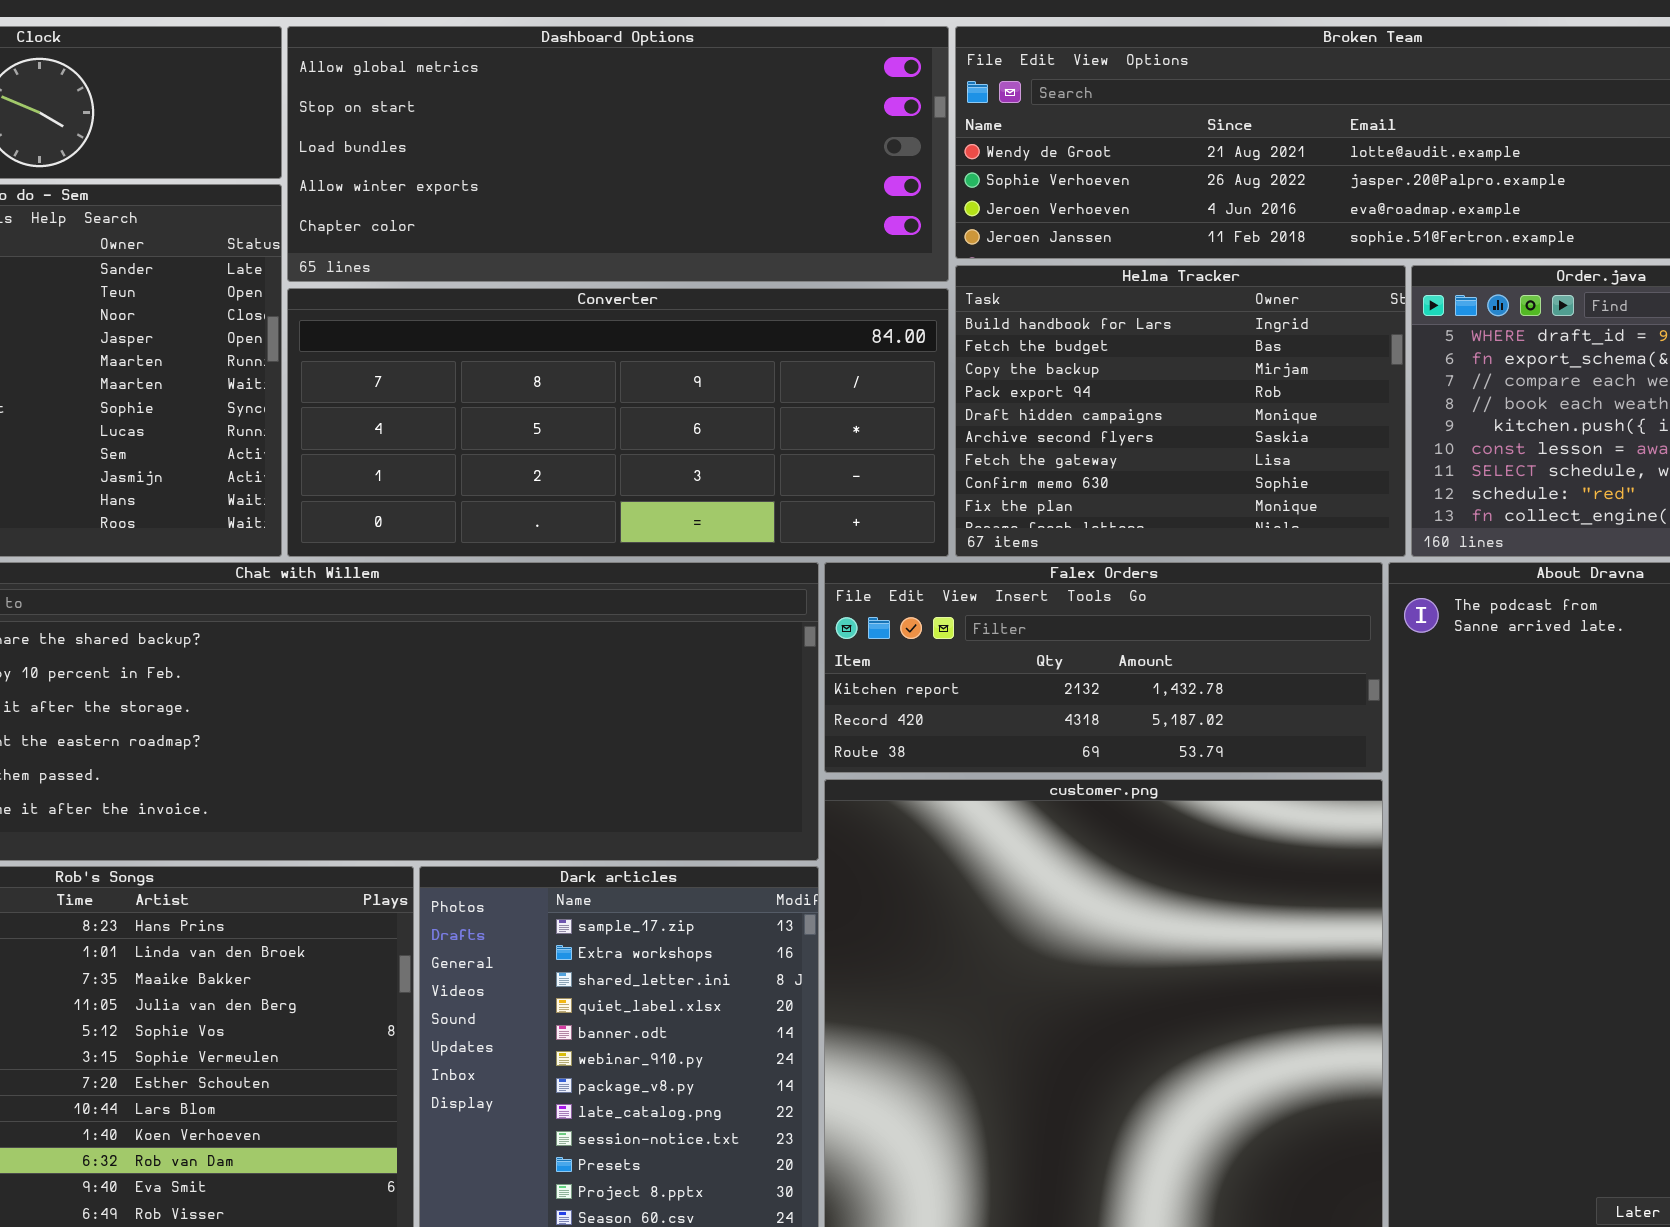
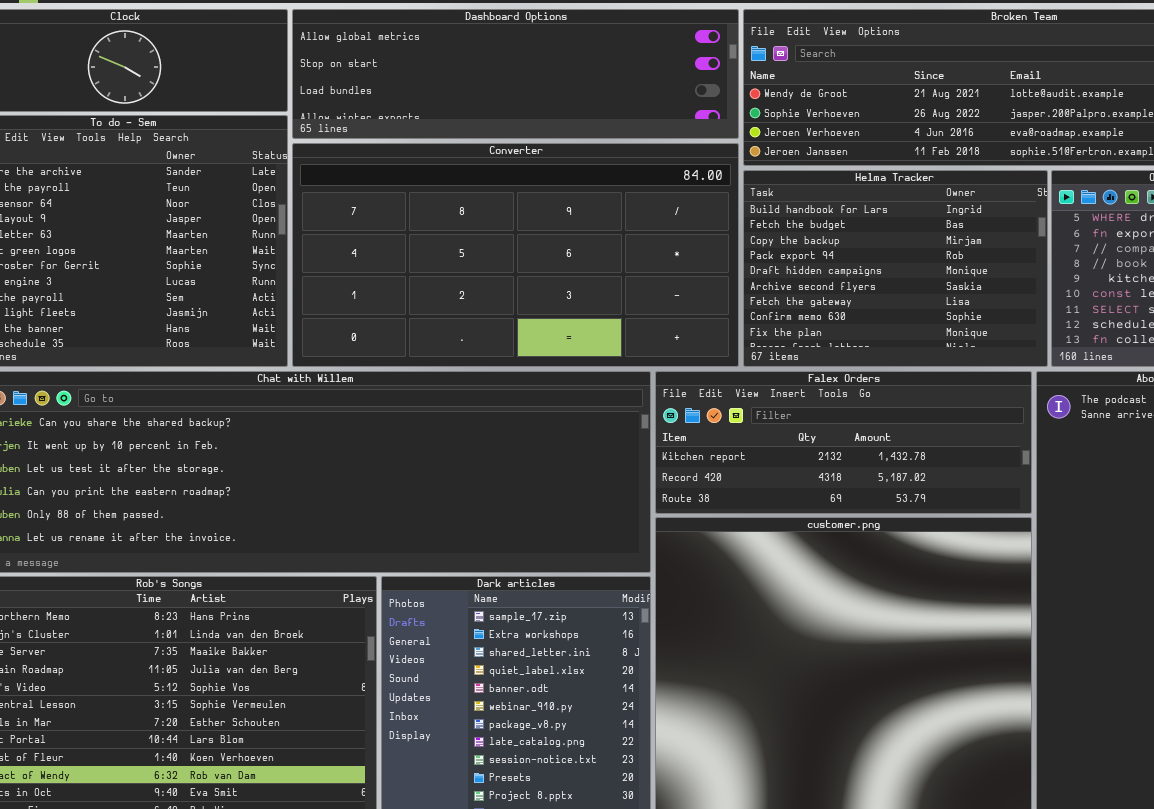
Dashboard Options: [287,26,949,282] -> [292,9,739,139], resized
Converter: [287,288,949,557] -> [292,143,739,367], resized

